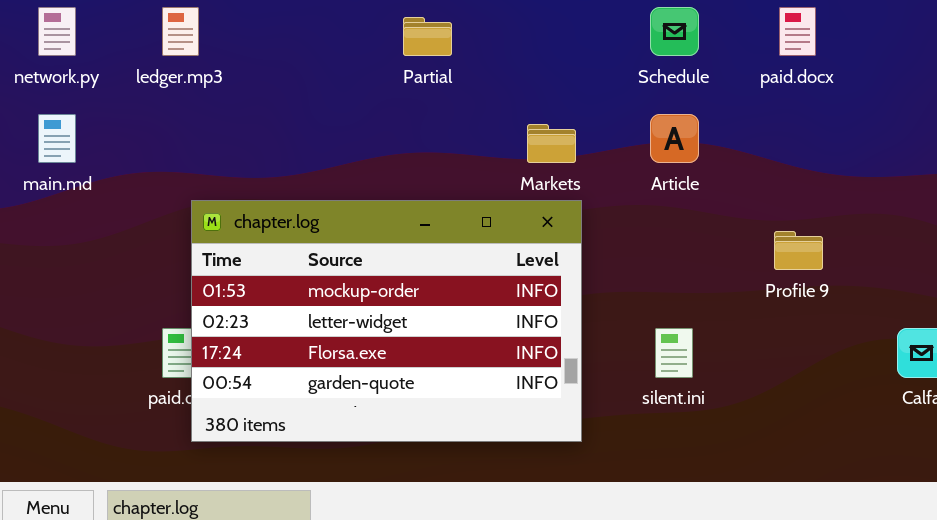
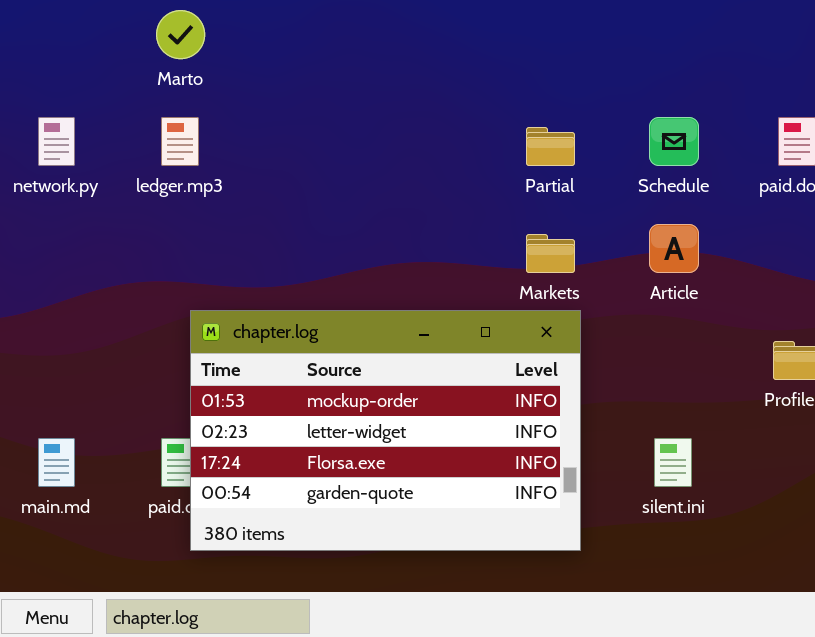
Partial: [403,17,452,56] -> [526,127,575,166], moved
main.md: [38,114,76,163] -> [38,438,75,487], moved

